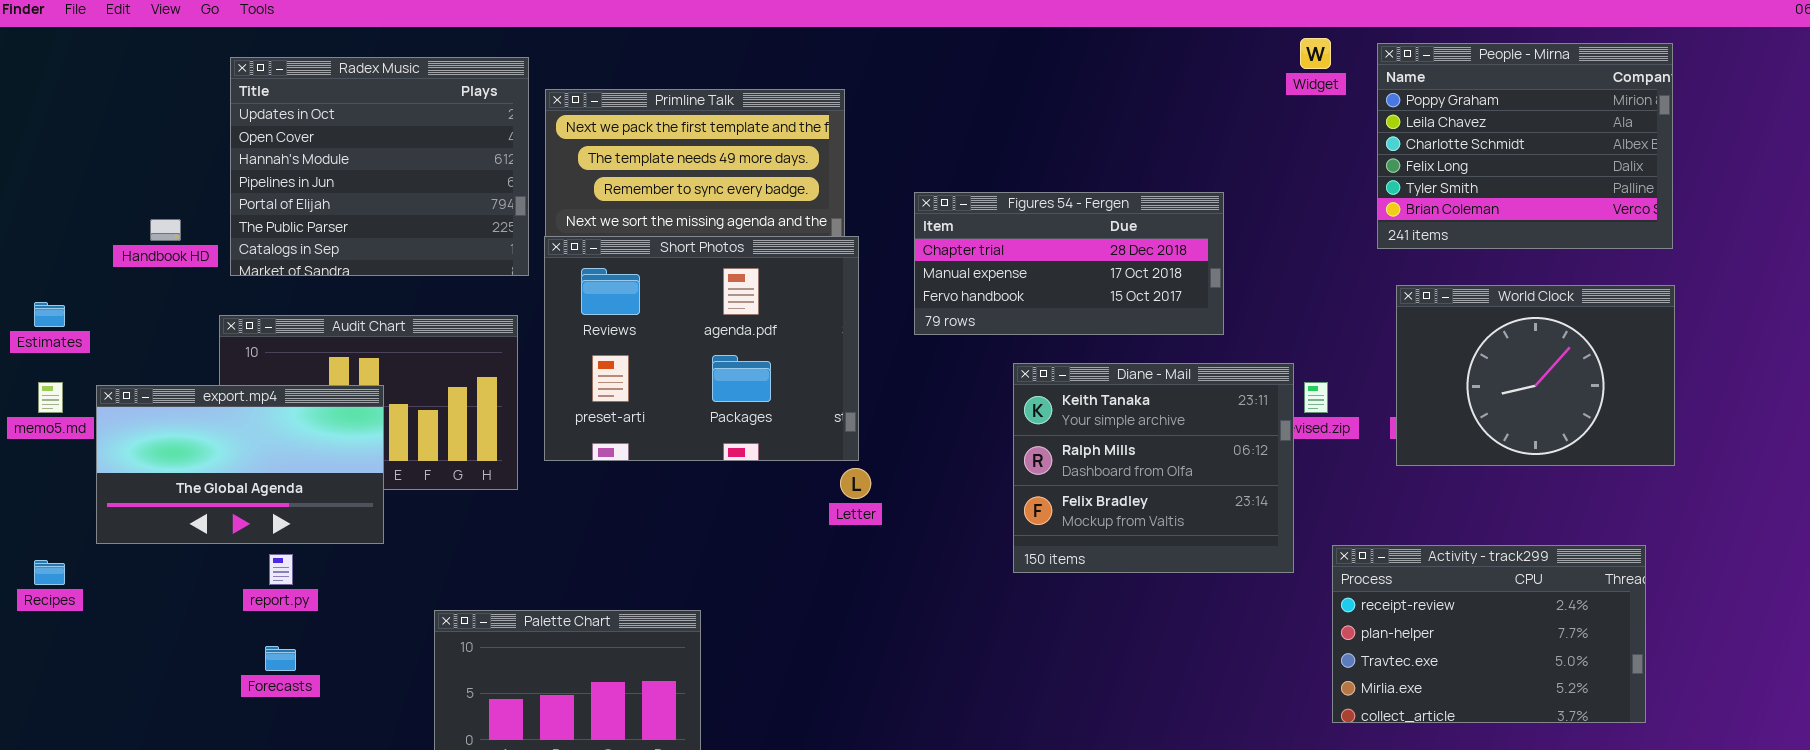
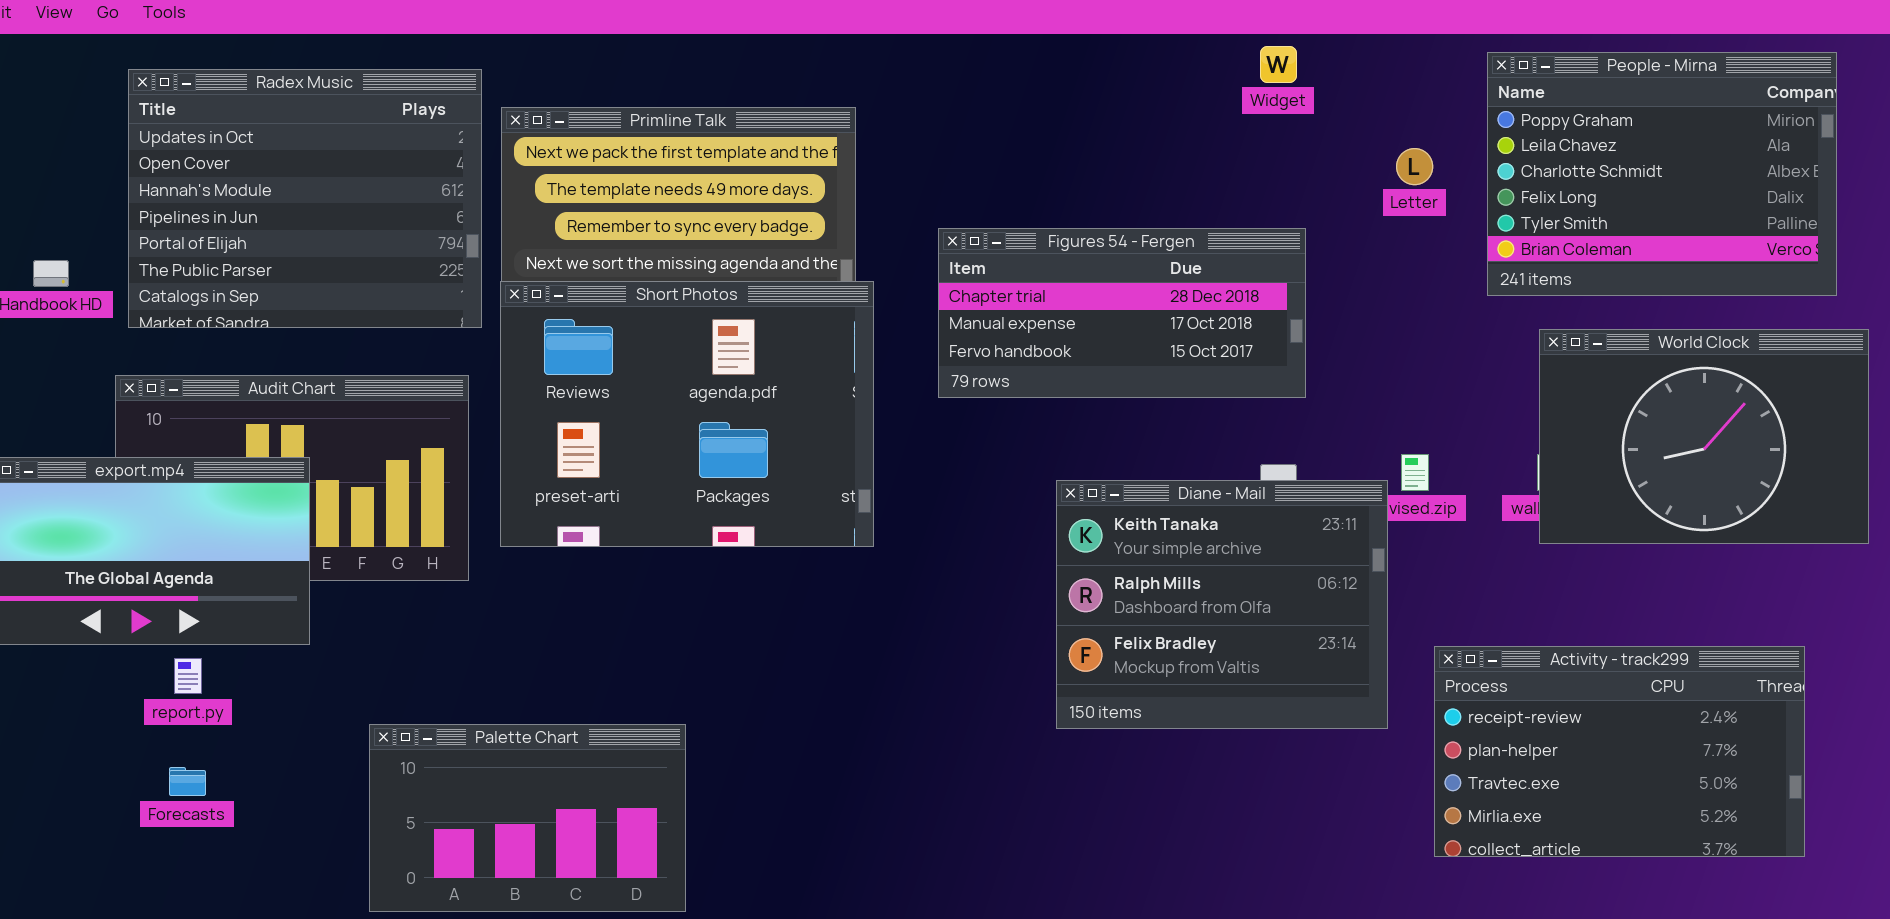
Widget: [1300,38,1331,69] -> [1260,46,1297,83], moved
World Clock: [1396,285,1675,466] -> [1539,329,1869,544], moved
Diane - Mail: [1013,363,1294,573] -> [1056,480,1388,729], moved
Letter: [840,468,871,499] -> [1396,148,1433,185], moved

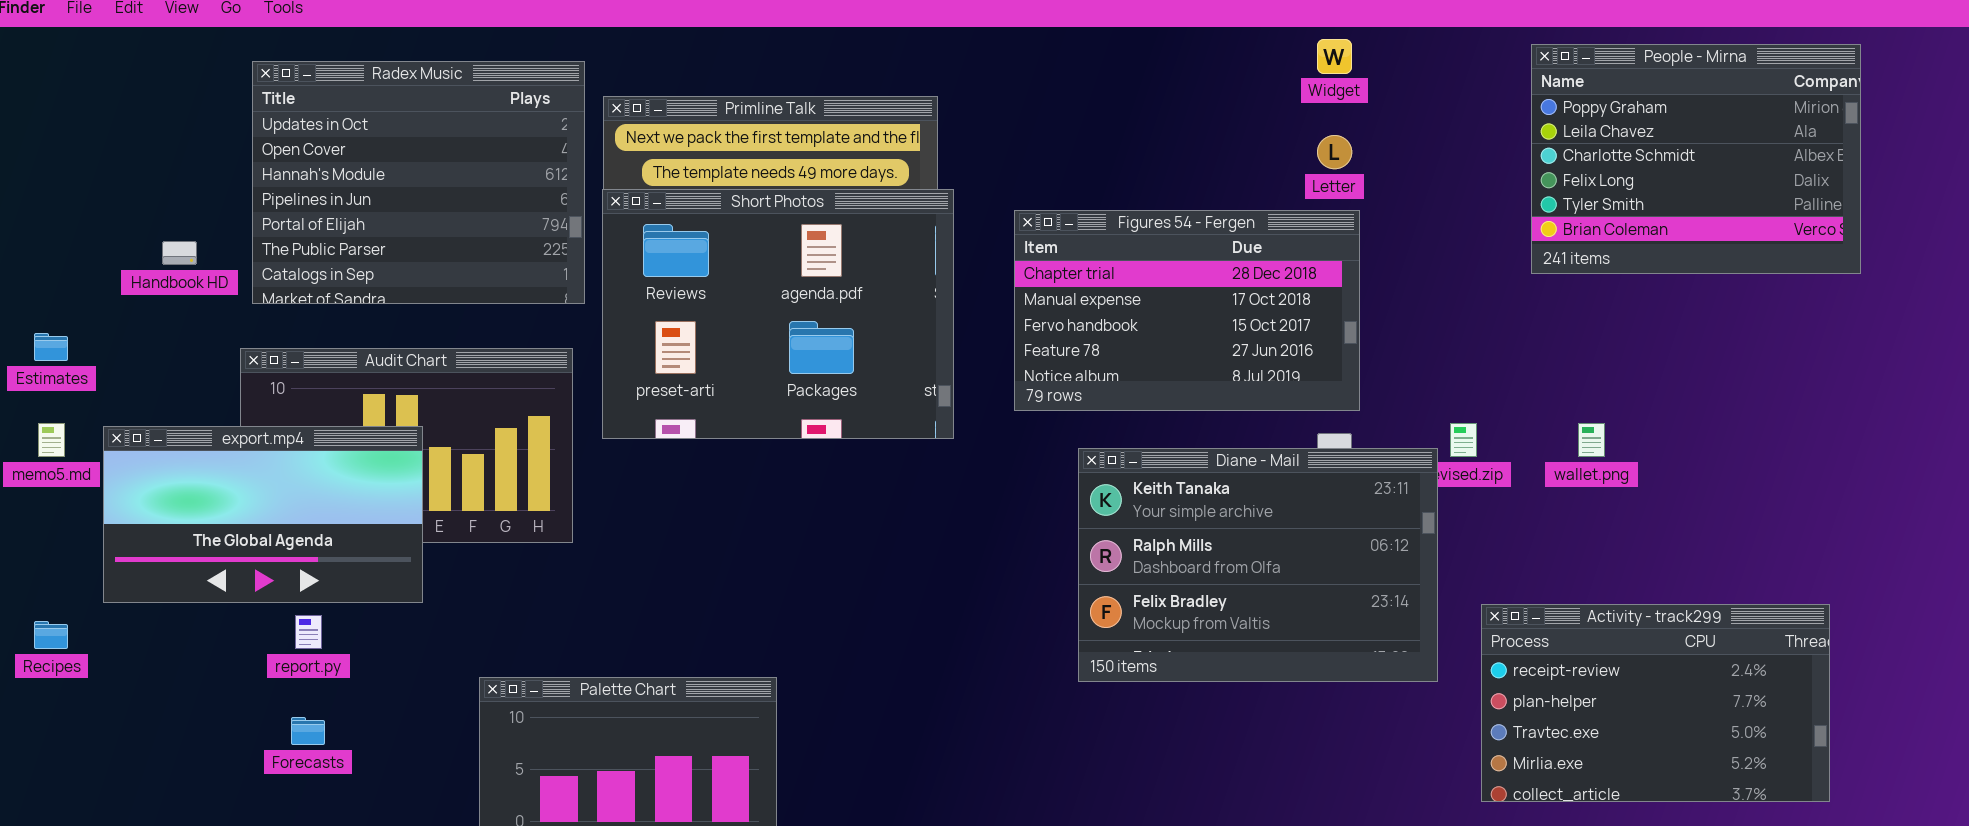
Letter: [1396,148,1433,185] -> [1317,135,1352,169], moved
Figures 54 - Fergen: [938,228,1306,398] -> [1014,210,1360,411], resized
Short Photos: [500,281,874,547] -> [602,189,954,439], moved
World Clock: [1539,329,1869,544] -> none, closed
Diane - Mail: [1056,480,1388,729] -> [1078,448,1438,682], resized

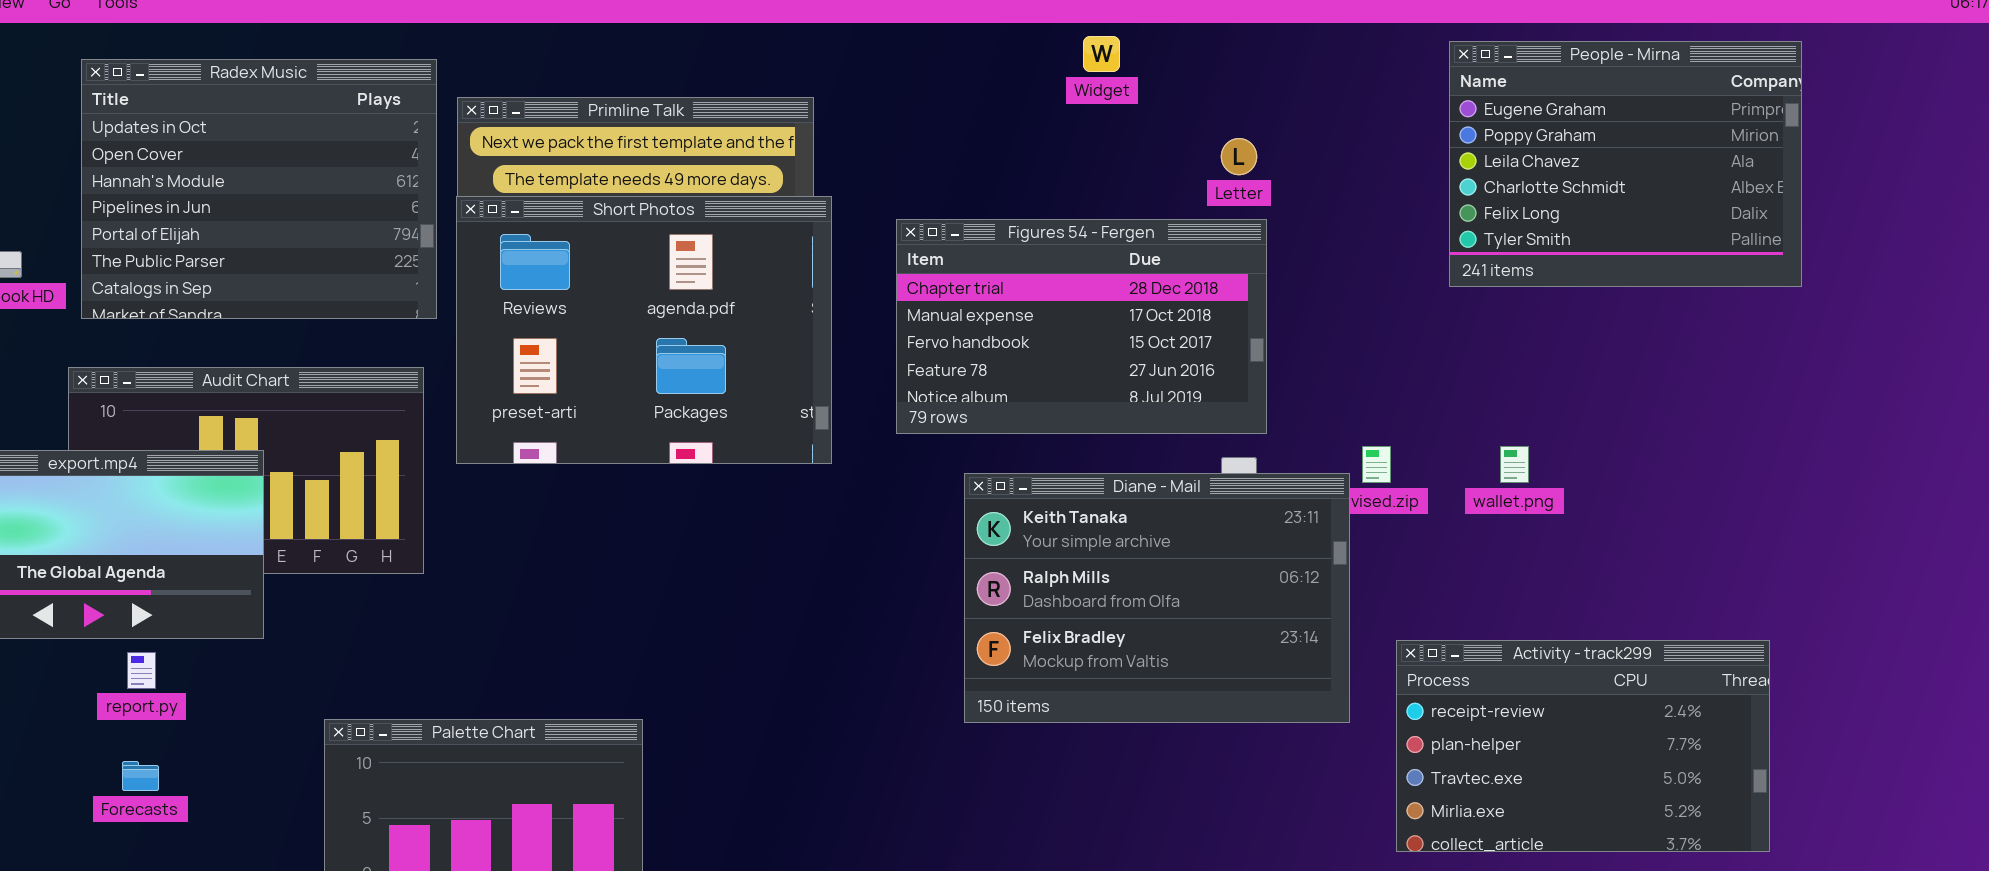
Widget: [1317,39,1352,74] -> [1083,36,1120,72], moved
People - Mirna: [1531,44,1861,274] -> [1449,41,1802,287], scrolled up 1 row

